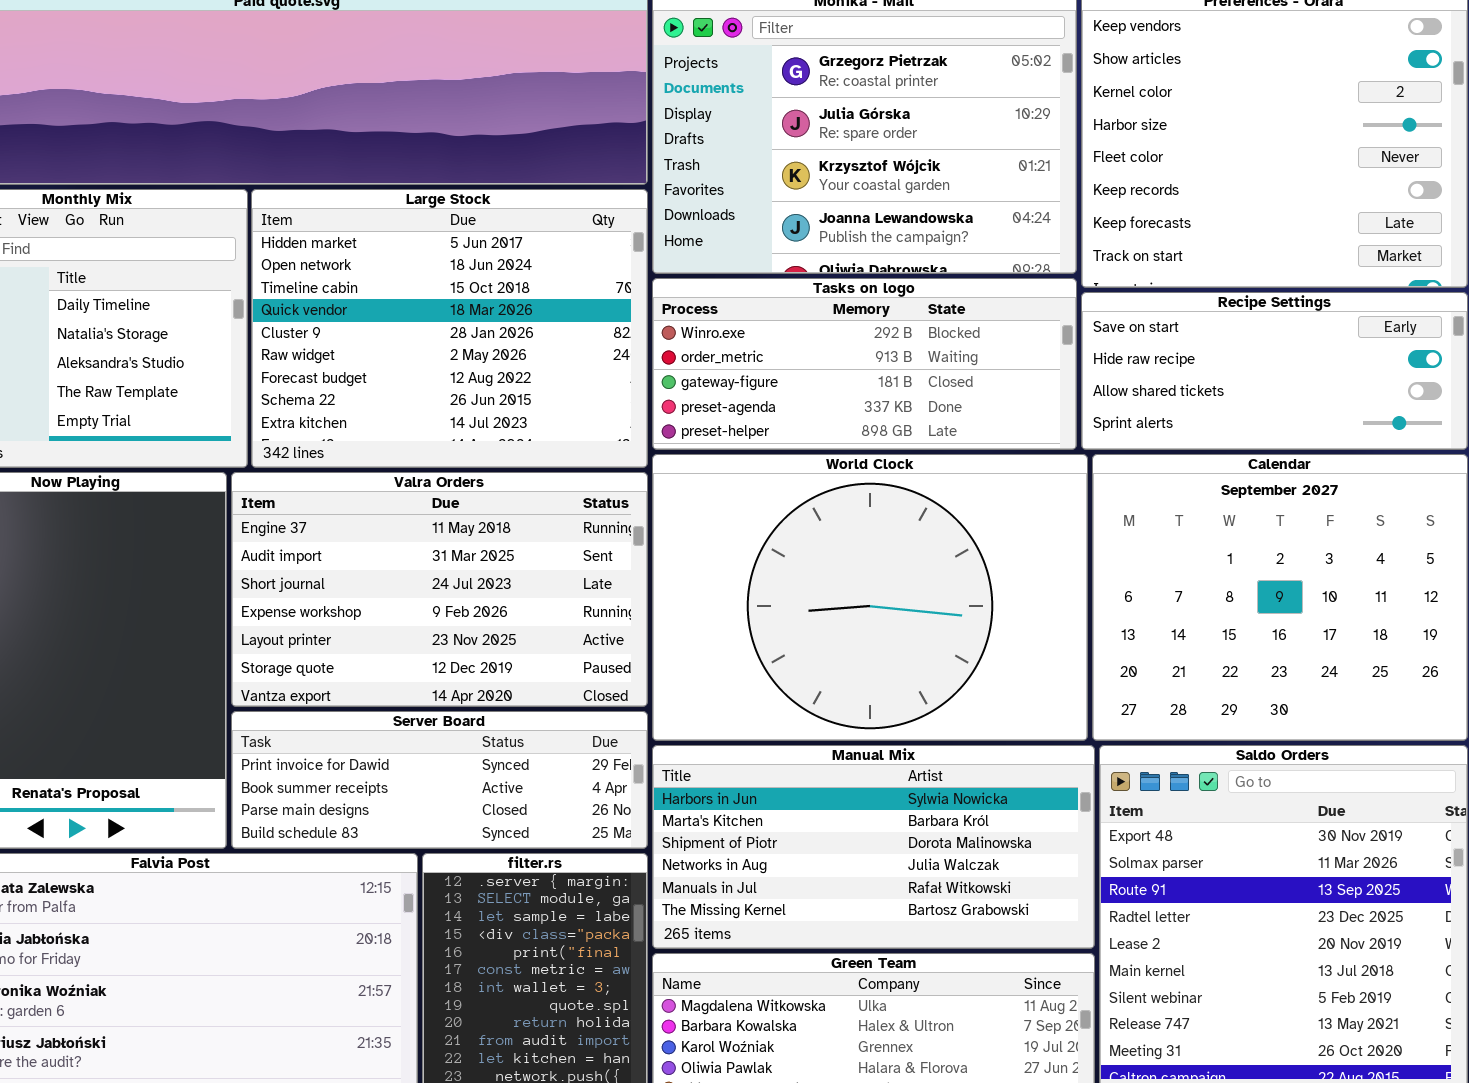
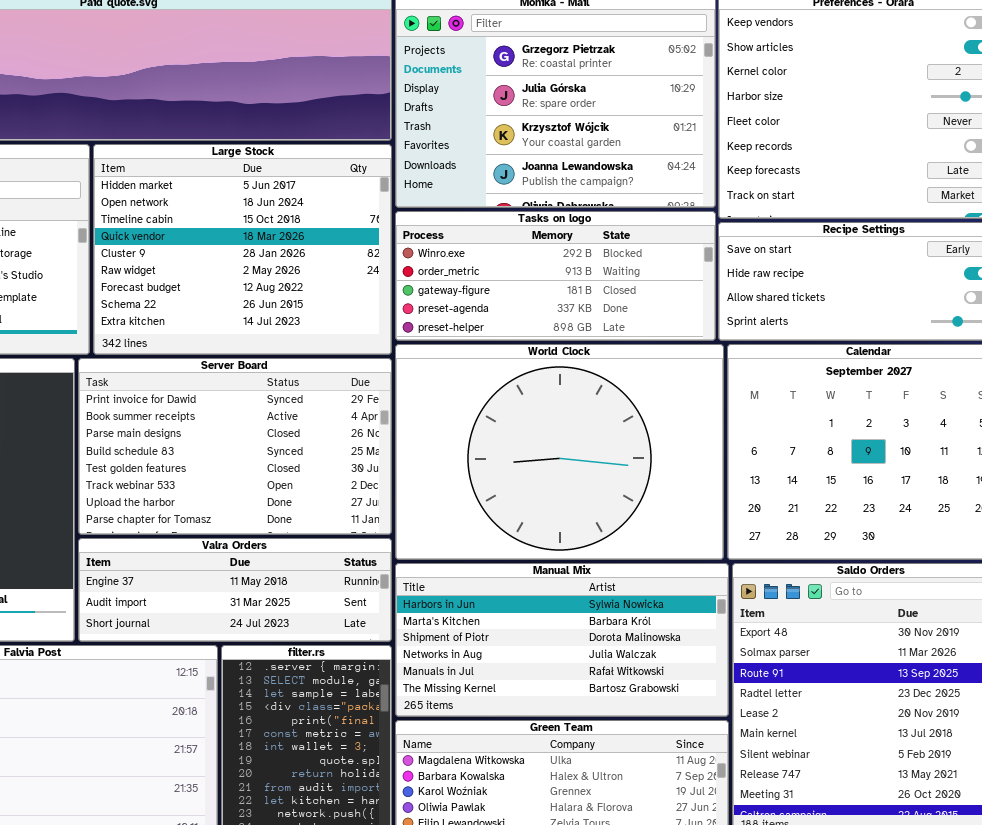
Valra Orders: [231,472,648,707] -> [78,538,392,642], moved, resized
Server Board: [231,711,648,849] -> [78,358,392,535], moved, resized

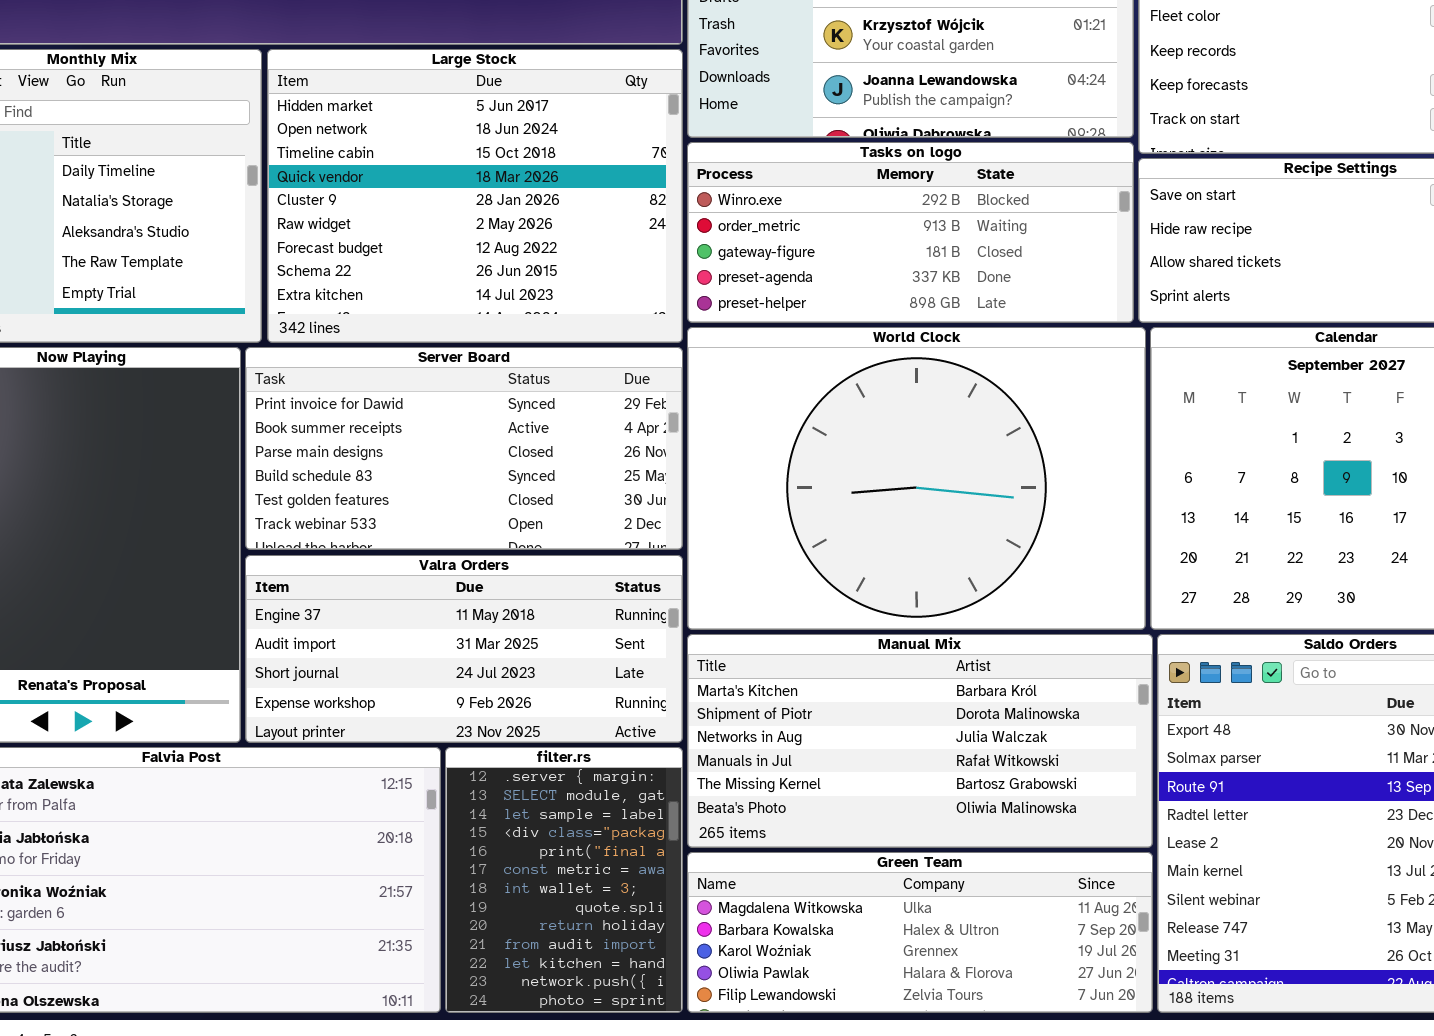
Server Board: [78,358,392,535] -> [245,347,683,550], resized
Valra Orders: [78,538,392,642] -> [245,555,683,743], resized
Manual Mix: [395,563,729,717] -> [687,634,1153,848], scrolled down 1 row

